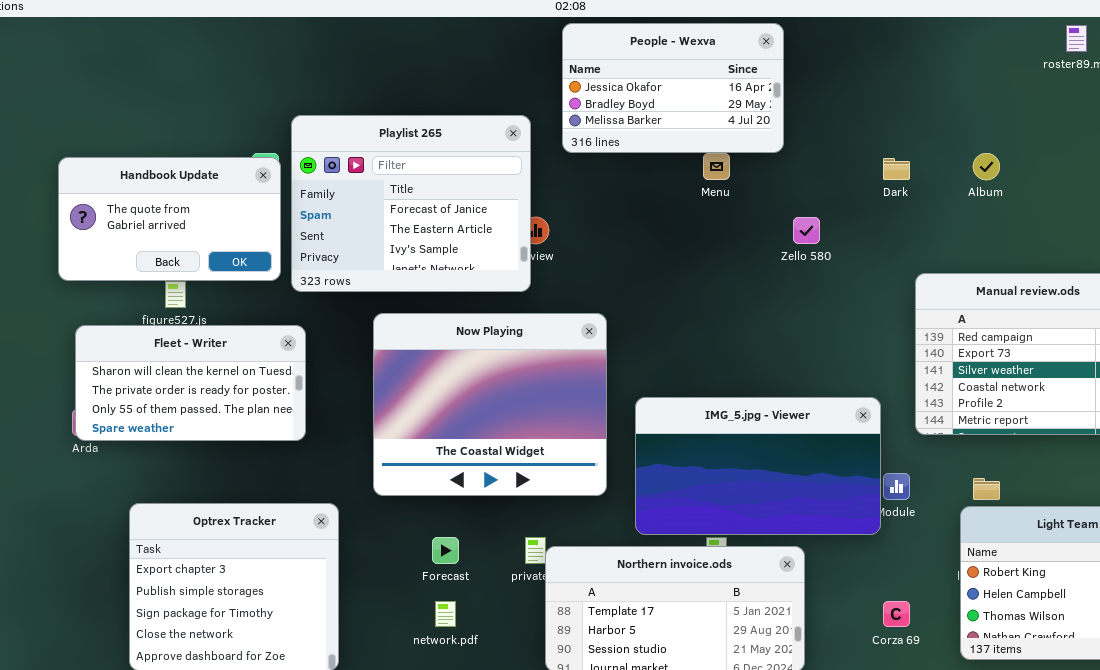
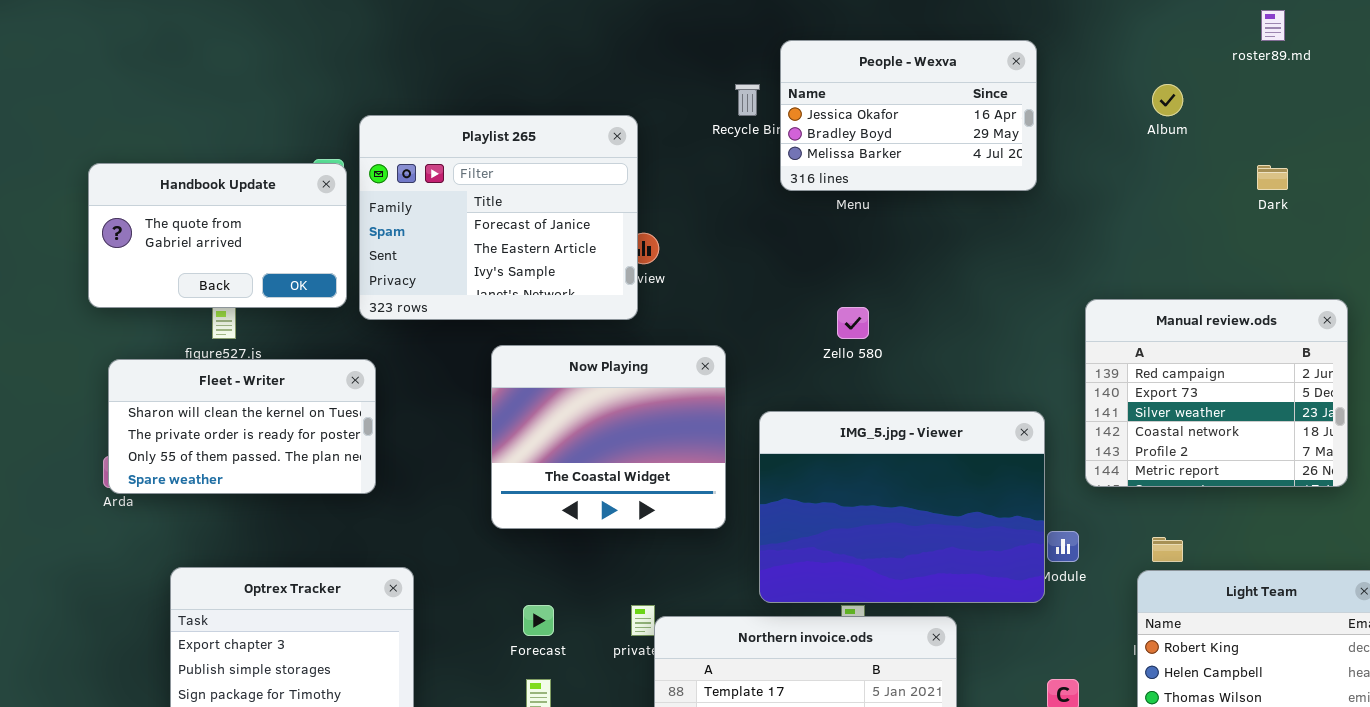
People - Wexva: [562,23,784,153] -> [780,40,1037,191], moved
Album: [973,153,1000,180] -> [1152,84,1183,116], moved
Dark: [883,158,910,180] -> [1257,165,1288,190], moved
Zello 580: [793,217,820,244] -> [837,307,869,339], moved
Now Playing: [373,313,607,496] -> [491,345,726,529], resized
IMG_5.jpg - Viewer: [635,397,881,535] -> [759,411,1045,603], resized

